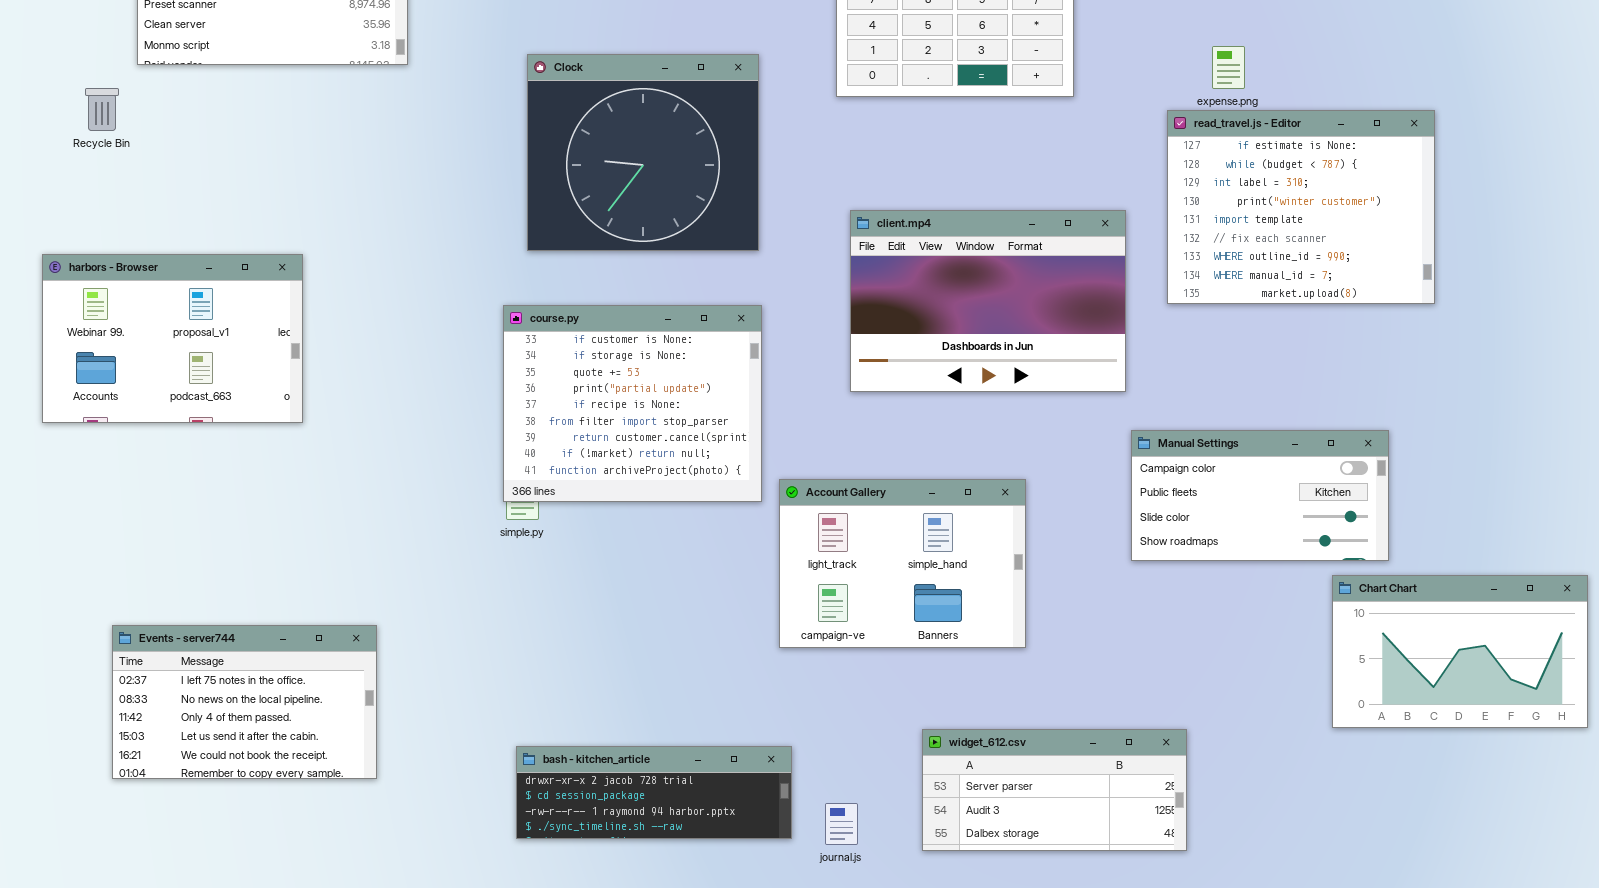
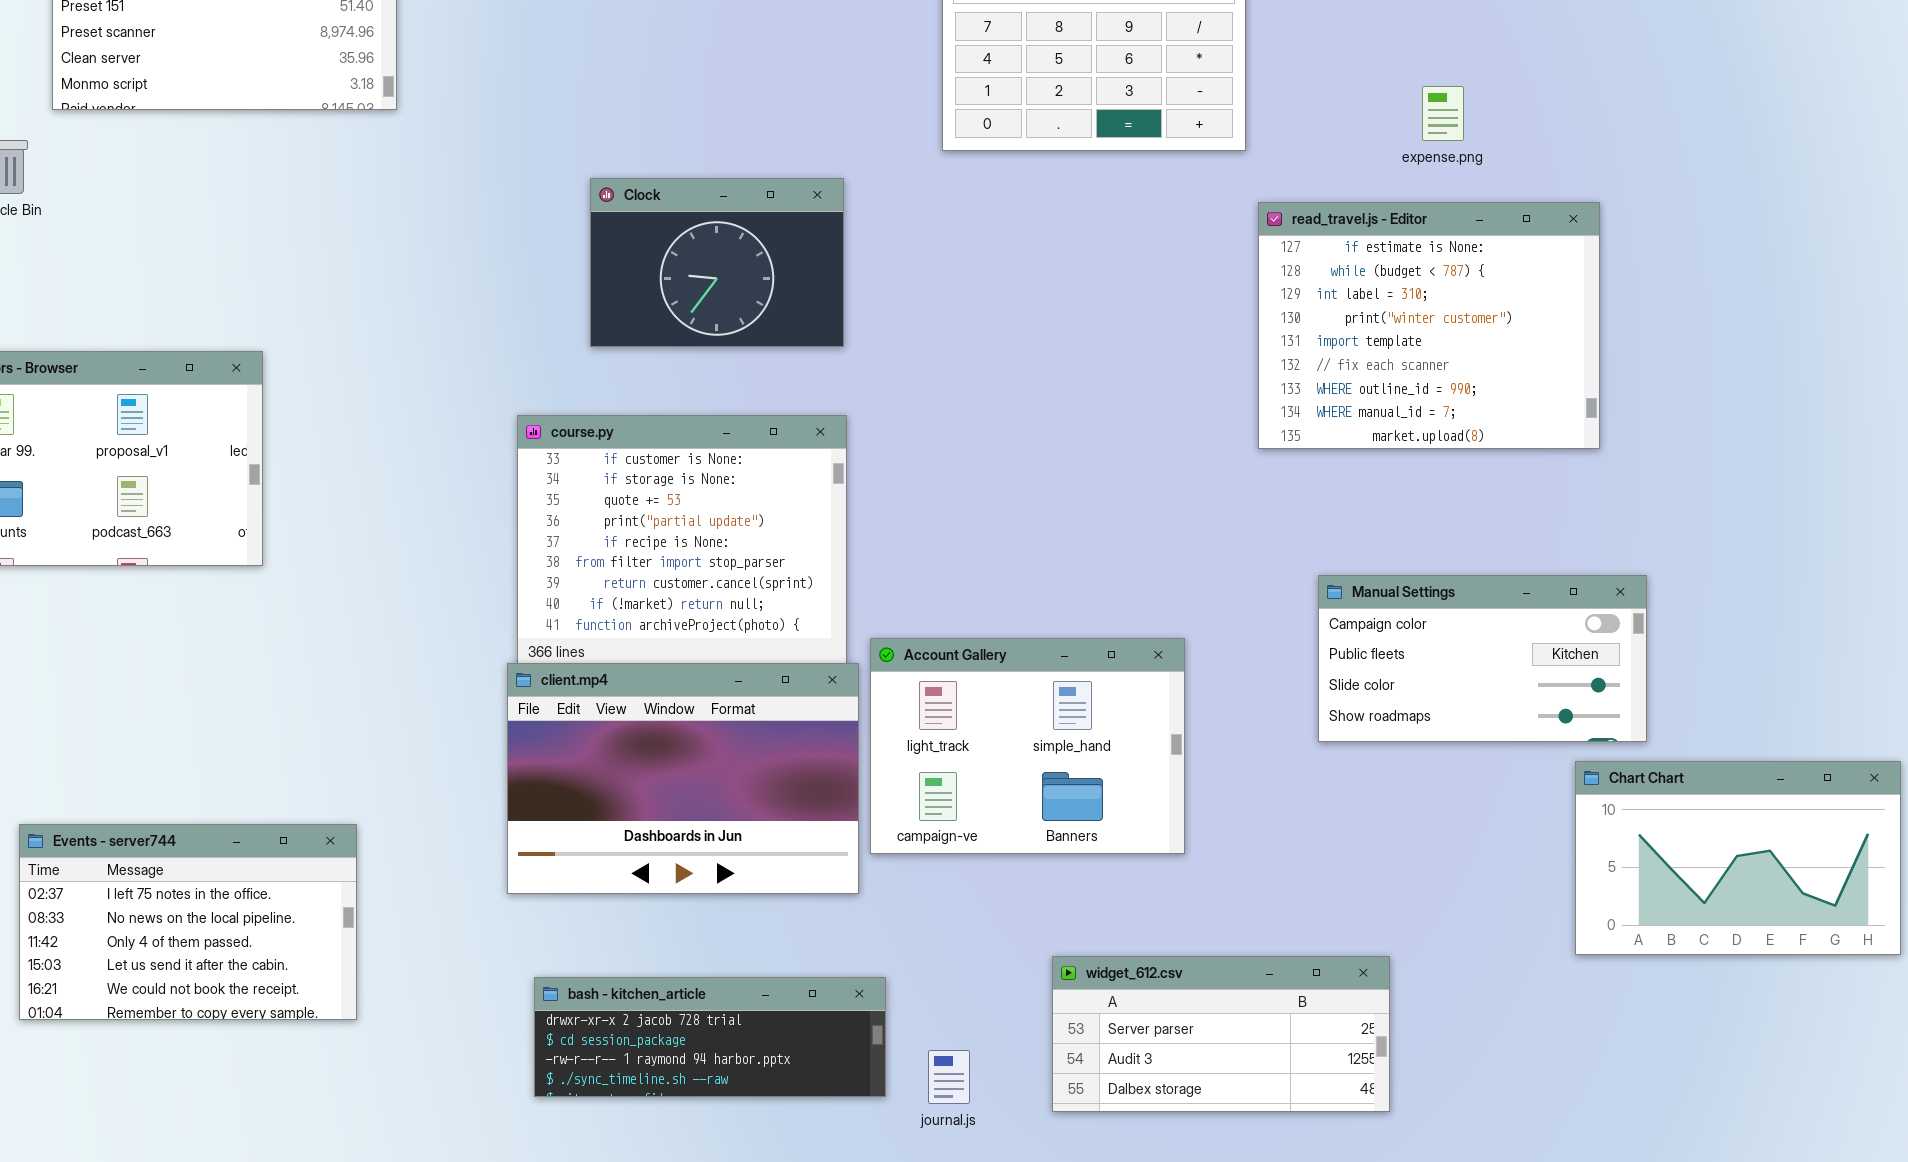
Clock: [527,54,759,251] -> [590,178,844,347], resized
read_travel.js - Editor: [1167,110,1435,304] -> [1258,202,1600,449], moved
client.mp4: [850,210,1126,392] -> [507,663,859,894], moved

